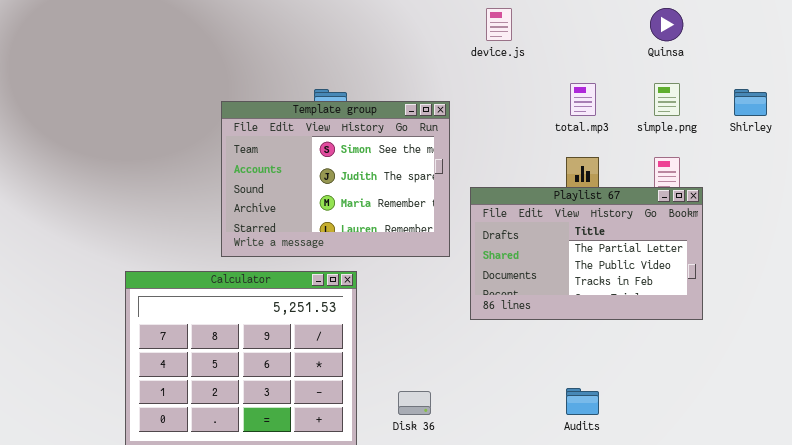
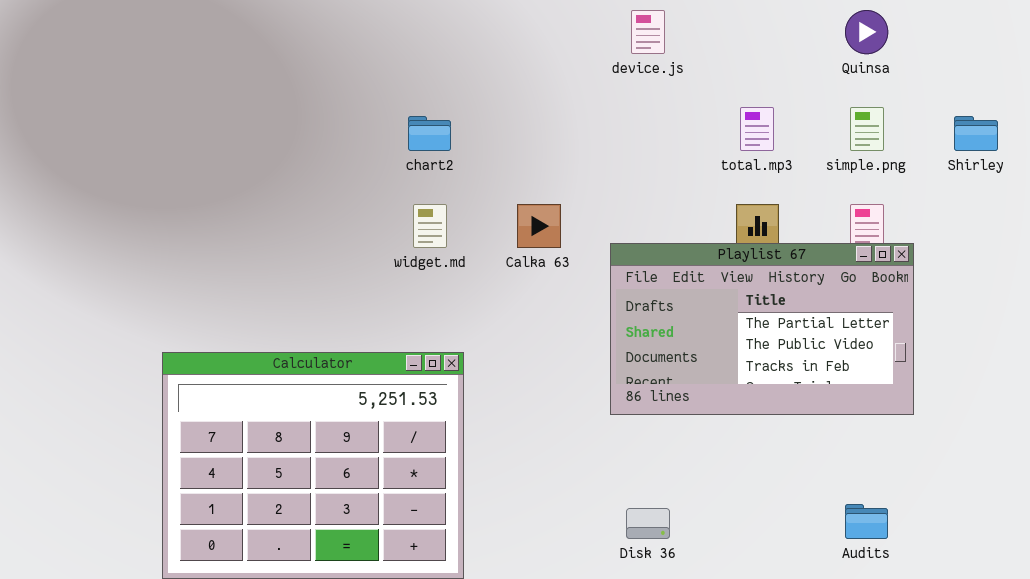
Template group: [221,101,450,257] -> none, closed
Audits: [566,388,599,415] -> [845,504,888,539], moved
Disk 36: [398,391,431,415] -> [626,508,670,539], moved

